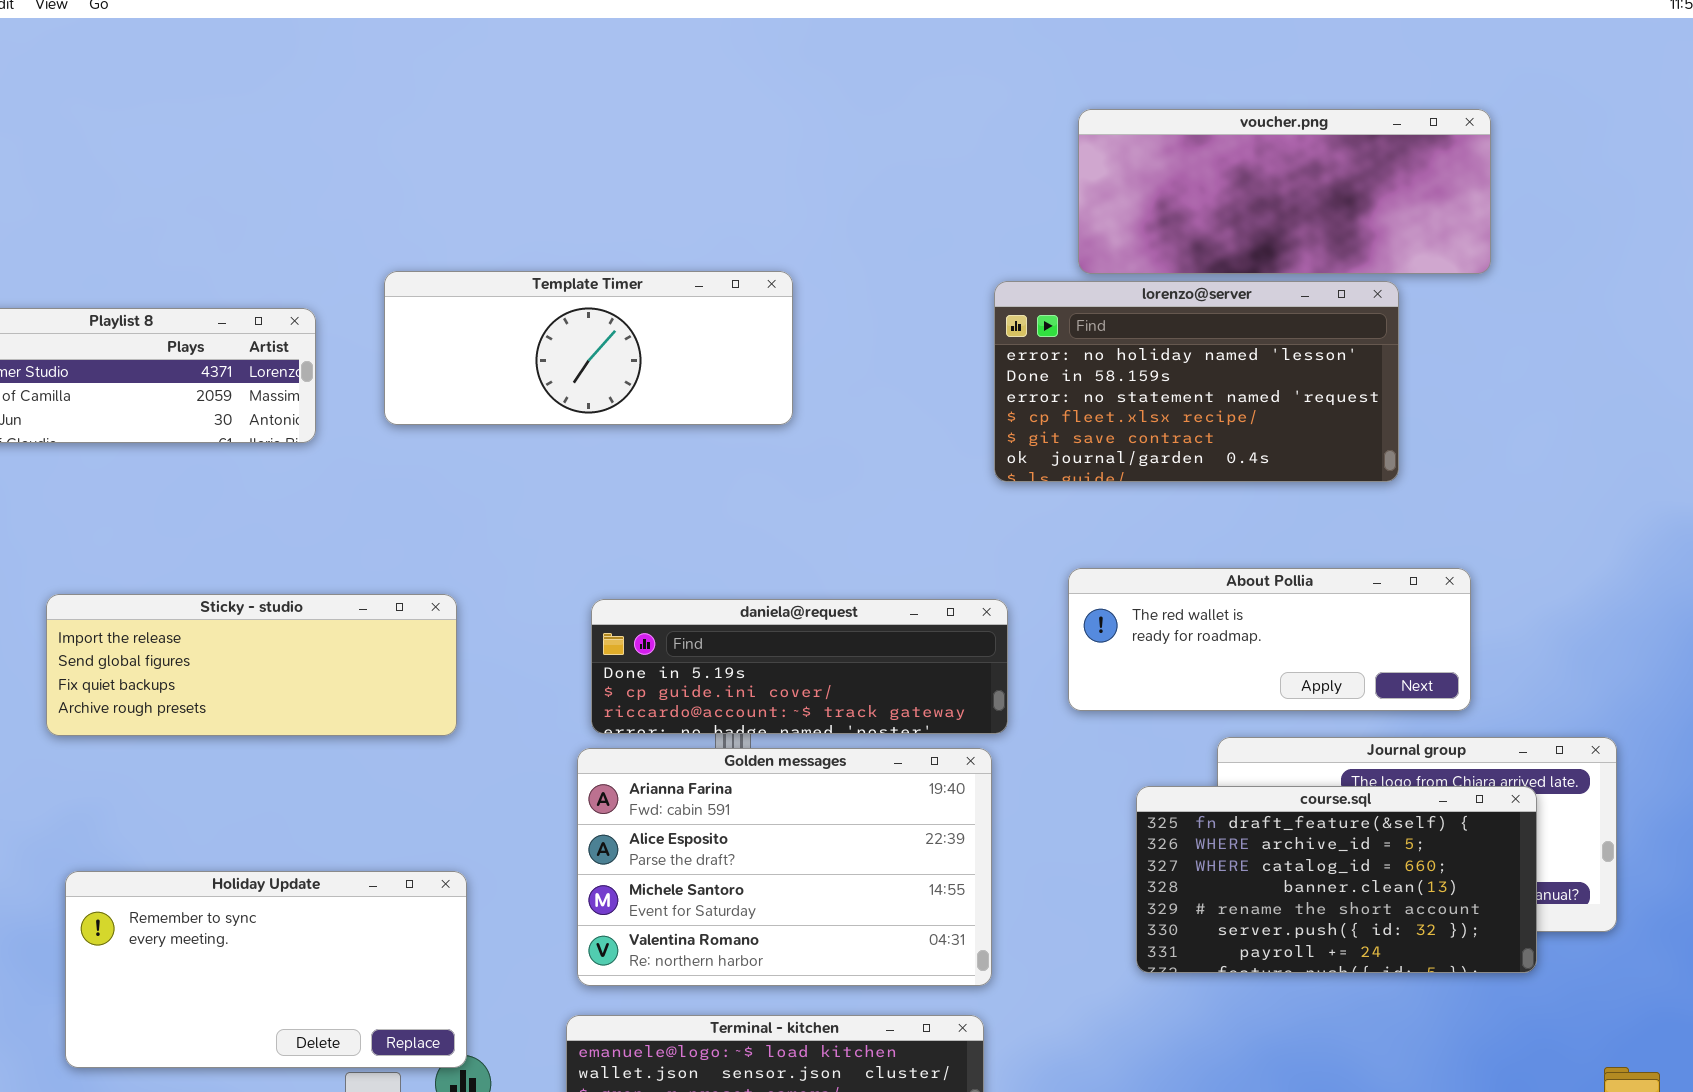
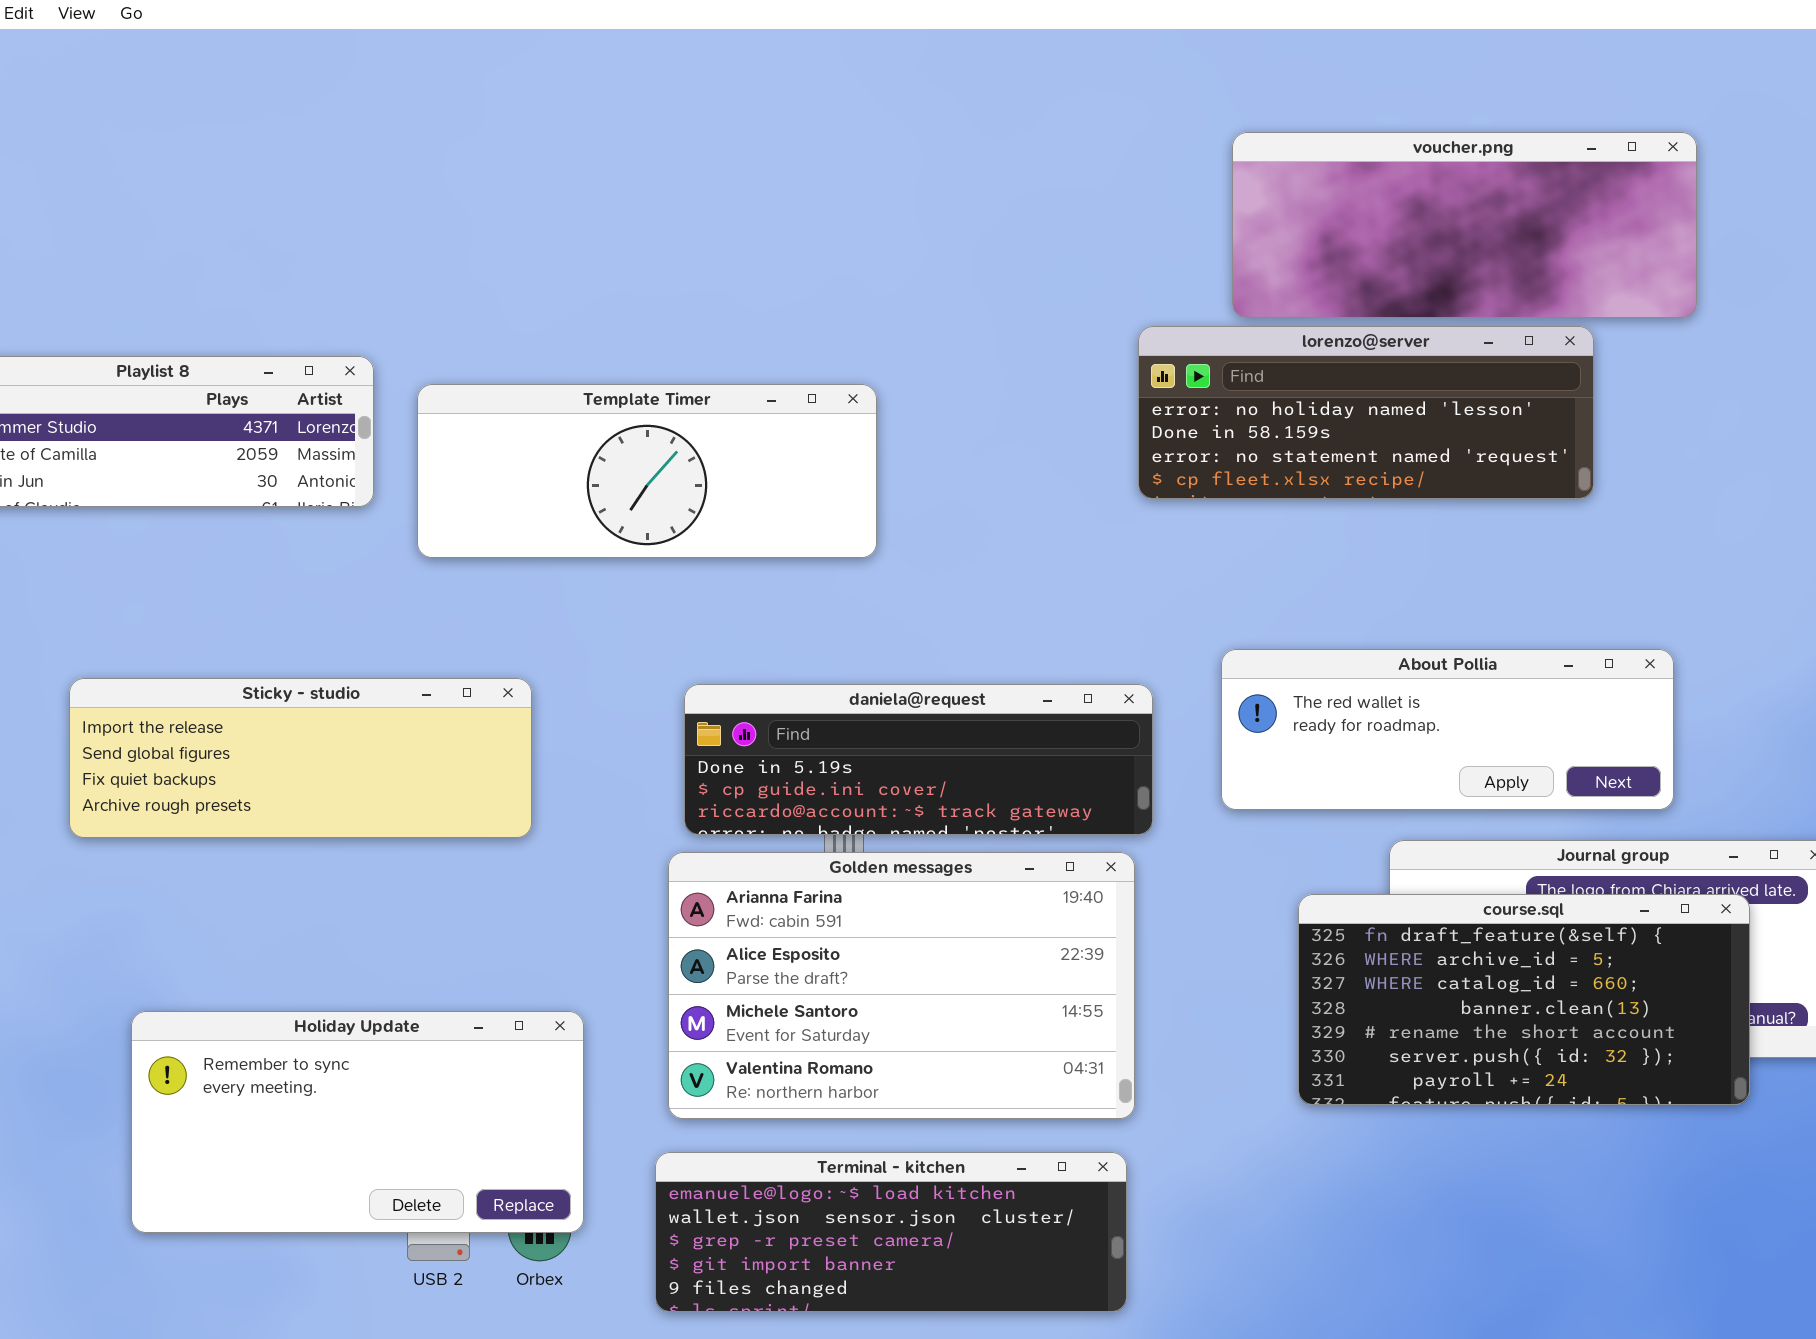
Template Timer: [384,271,793,425] -> [417,384,877,558], moved
lorenzo@server: [994,281,1399,482] -> [1138,326,1594,499], resized
Holiday Update: [65,871,467,1068] -> [131,1011,584,1233], moved

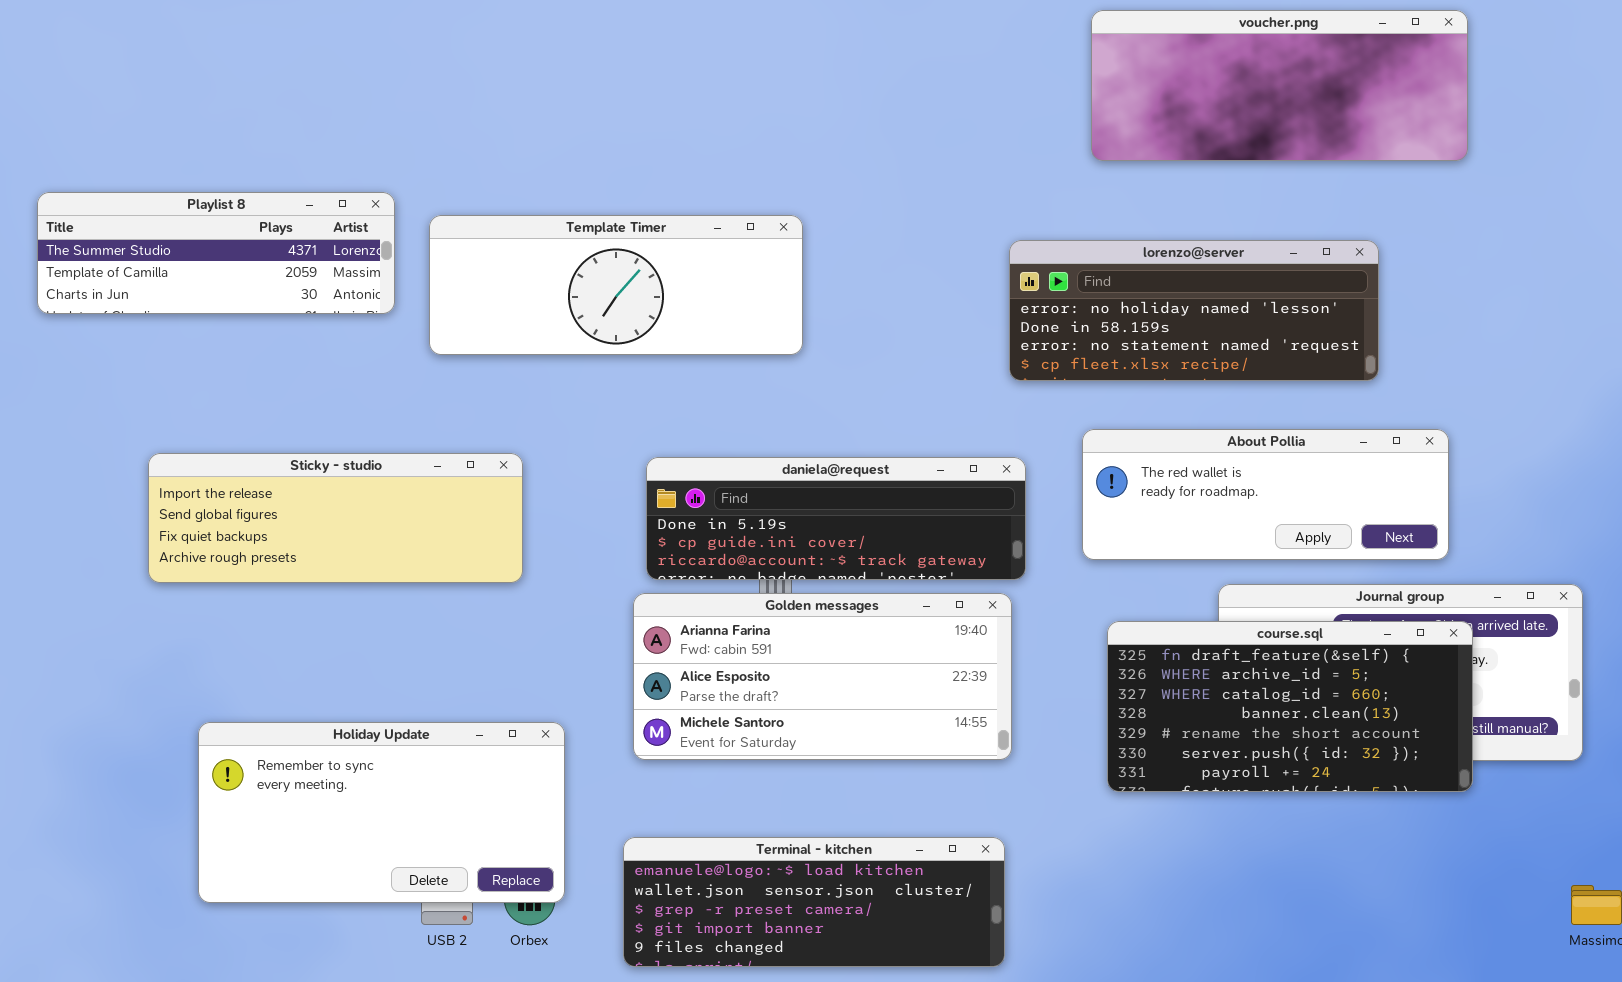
lorenzo@server: [1138,326,1594,499] -> [1009,240,1379,381], moved
Golden messages: [668,852,1135,1119] -> [633,593,1012,760], resized
course.sql: [1298,894,1750,1105] -> [1107,621,1473,792], moved

